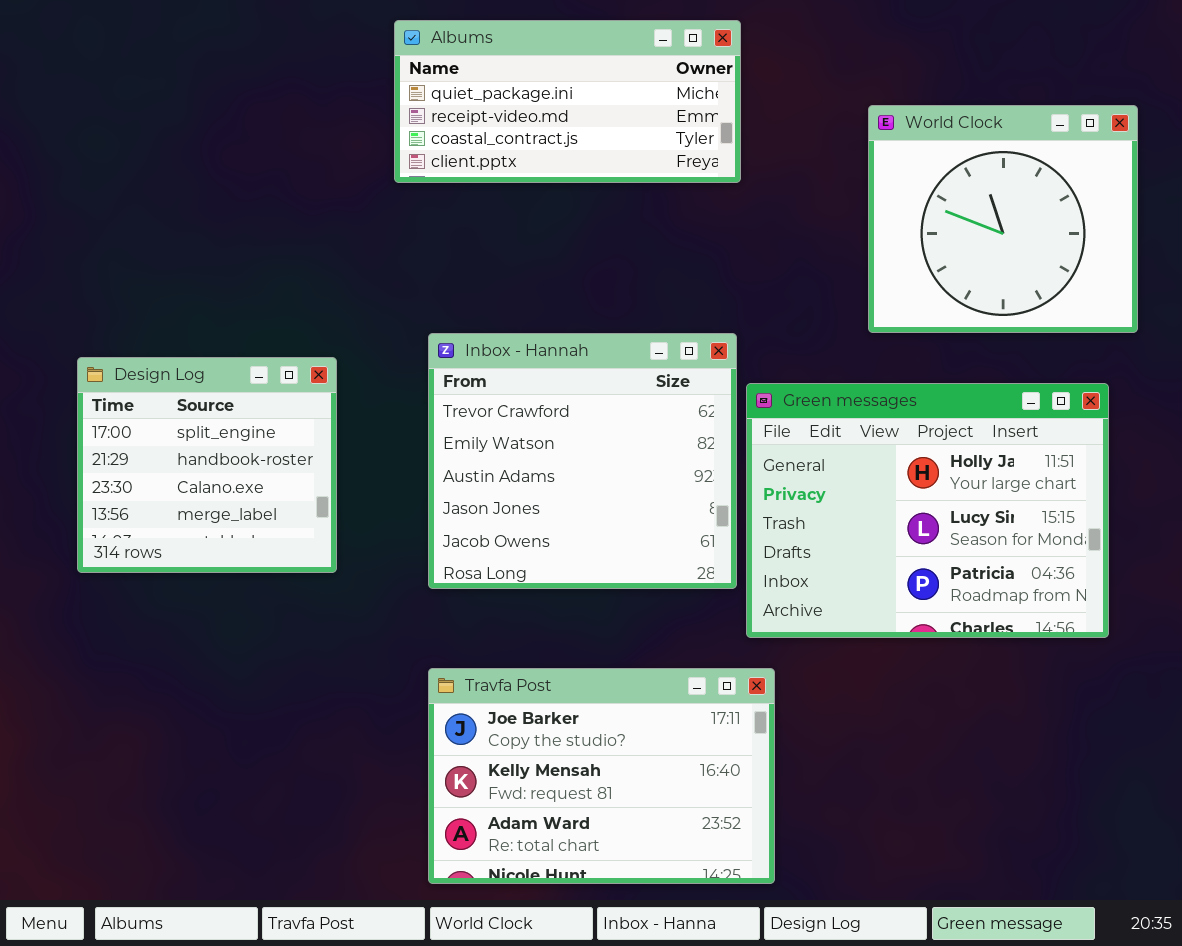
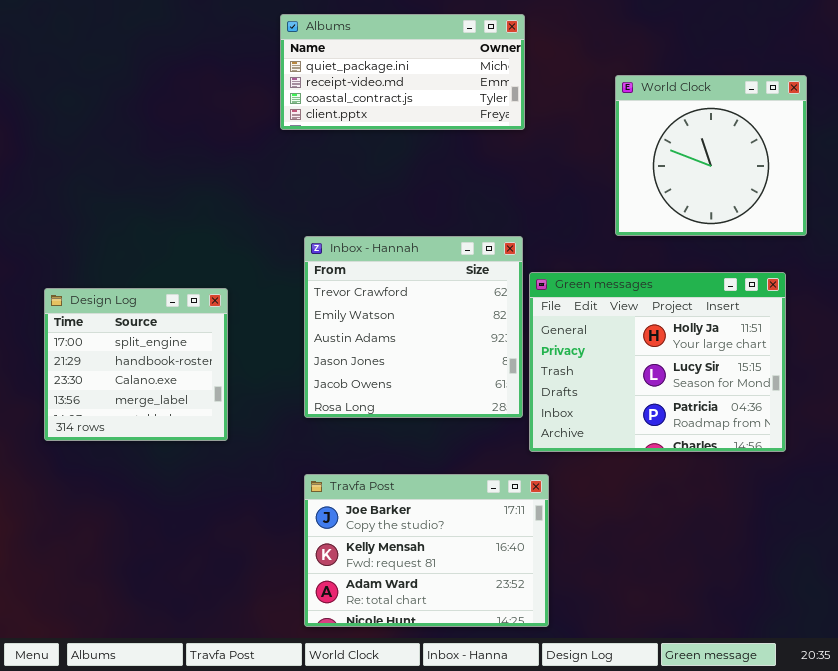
Design Log: [77,357,337,573] -> [44,288,228,441], moved

